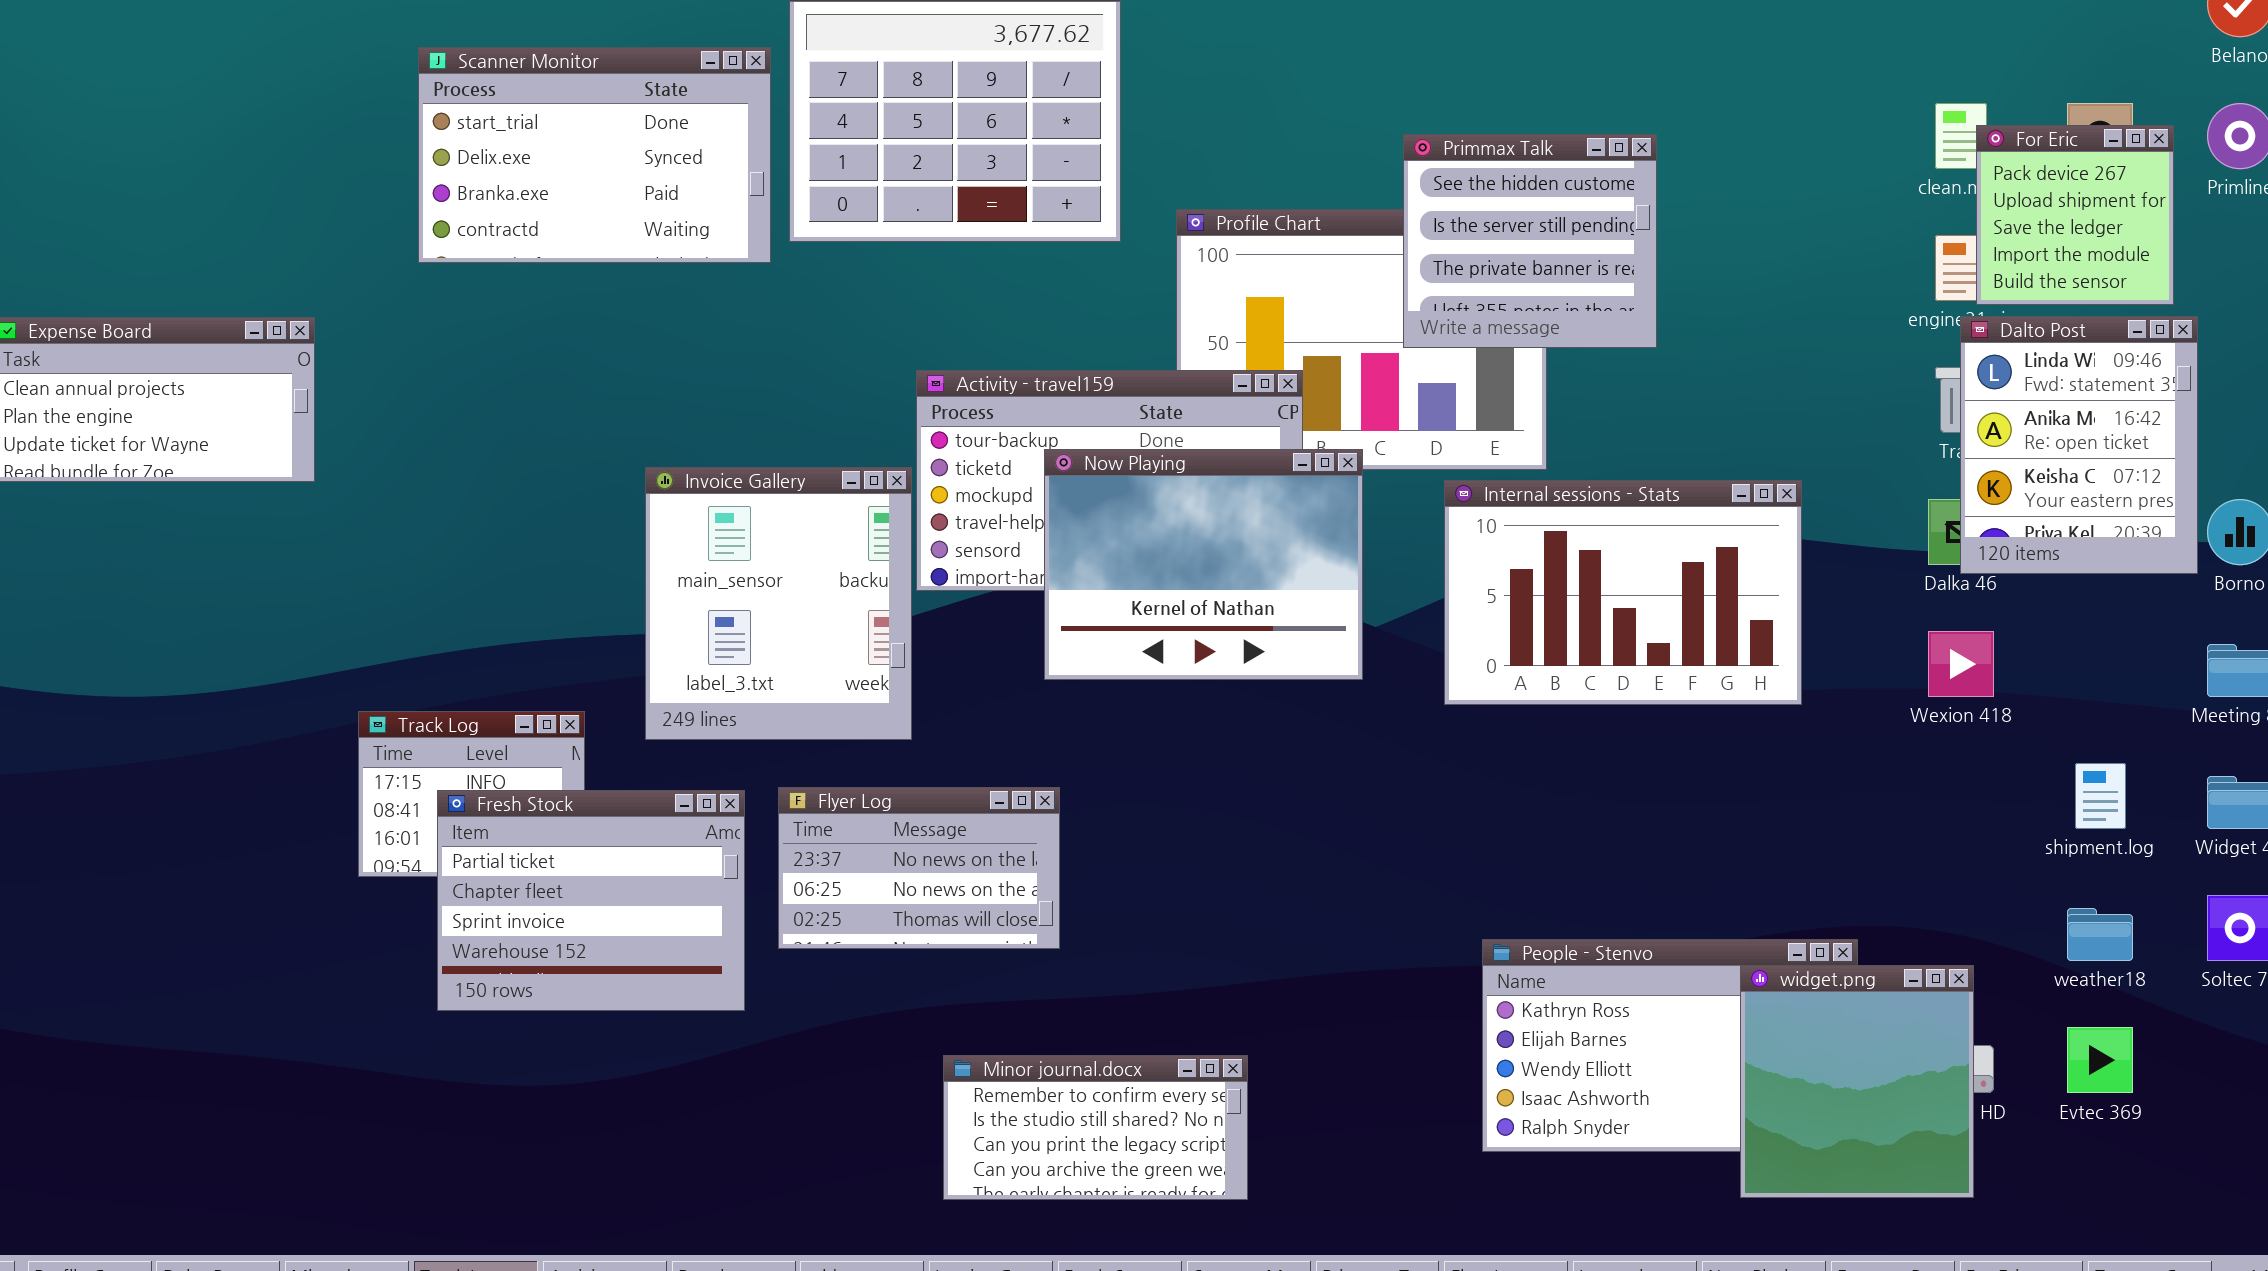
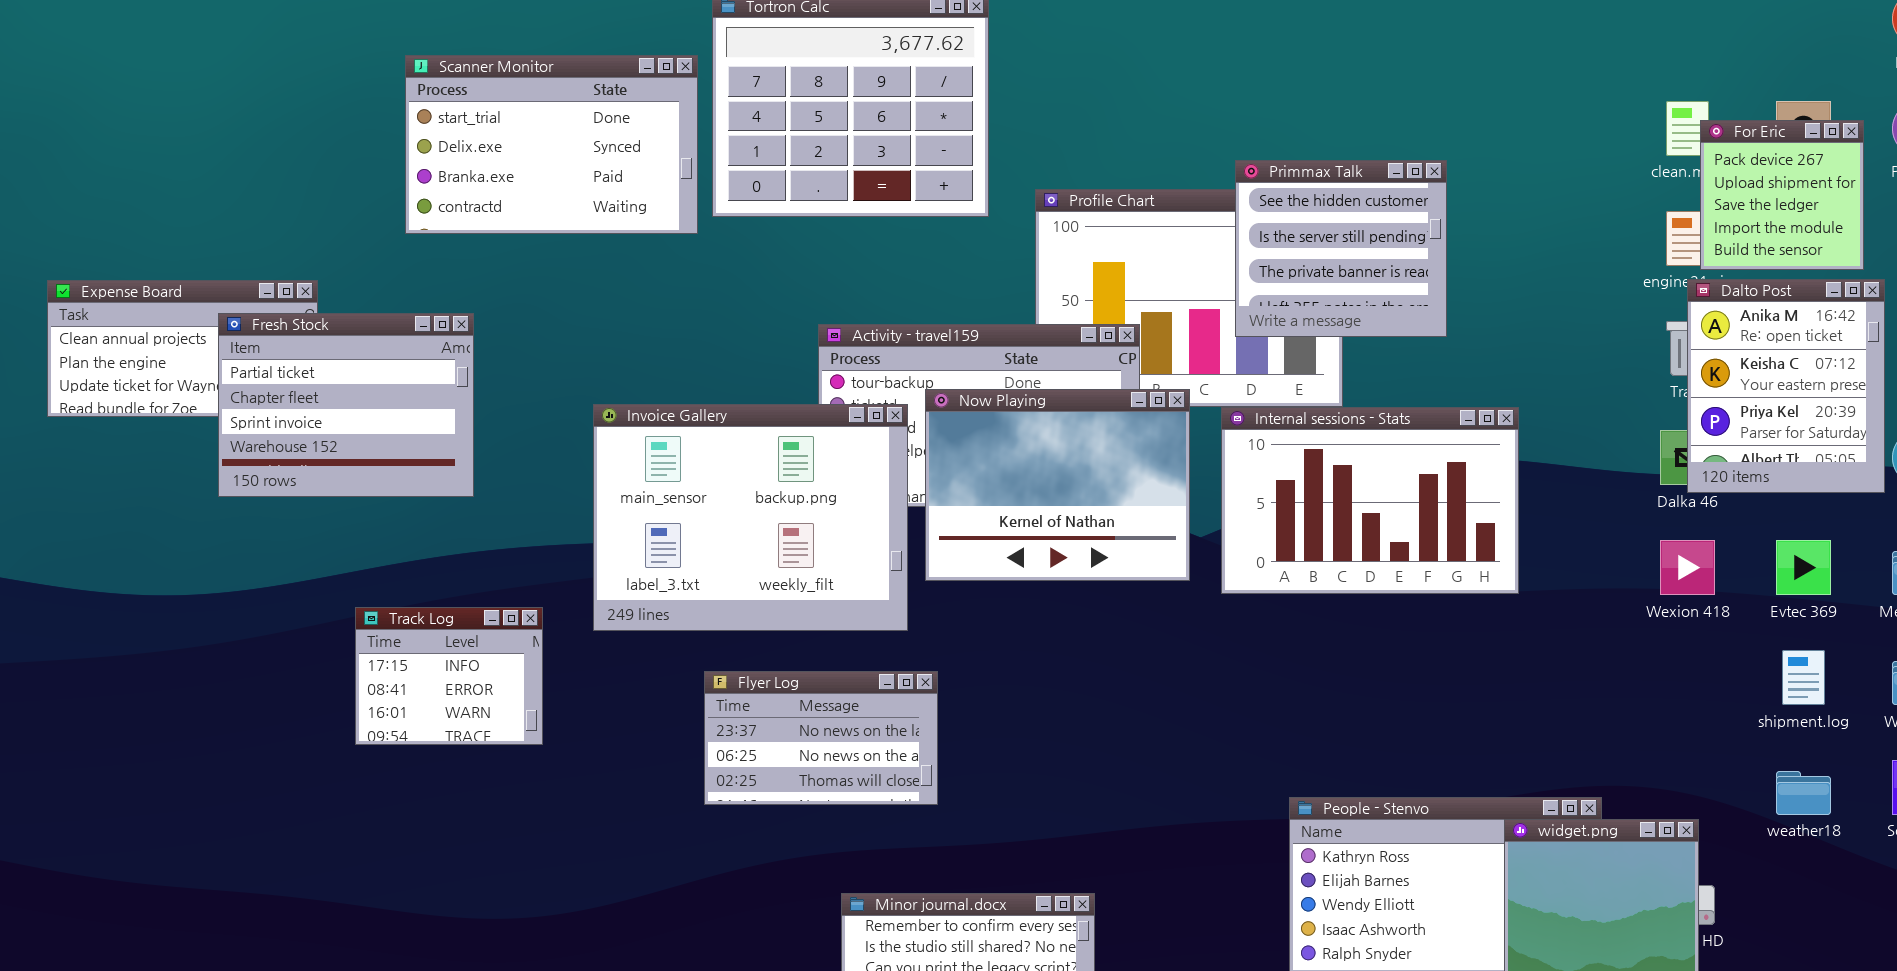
Primmax Talk: [1403,134,1657,348] -> [1235,160,1447,337], moved
Dalto Post: [1960,316,2198,574] -> [1687,279,1885,493], scrolled down 1 row
Invoice Gallery: [645,467,912,740] -> [593,404,908,631], resized
Internal sessions - Stats: [1444,480,1802,705] -> [1221,407,1519,594], moved
Fresh Stock: [437,790,745,1011] -> [218,313,474,497], moved
Evtec 369: [2067,1027,2133,1093] -> [1776,540,1831,595], moved

